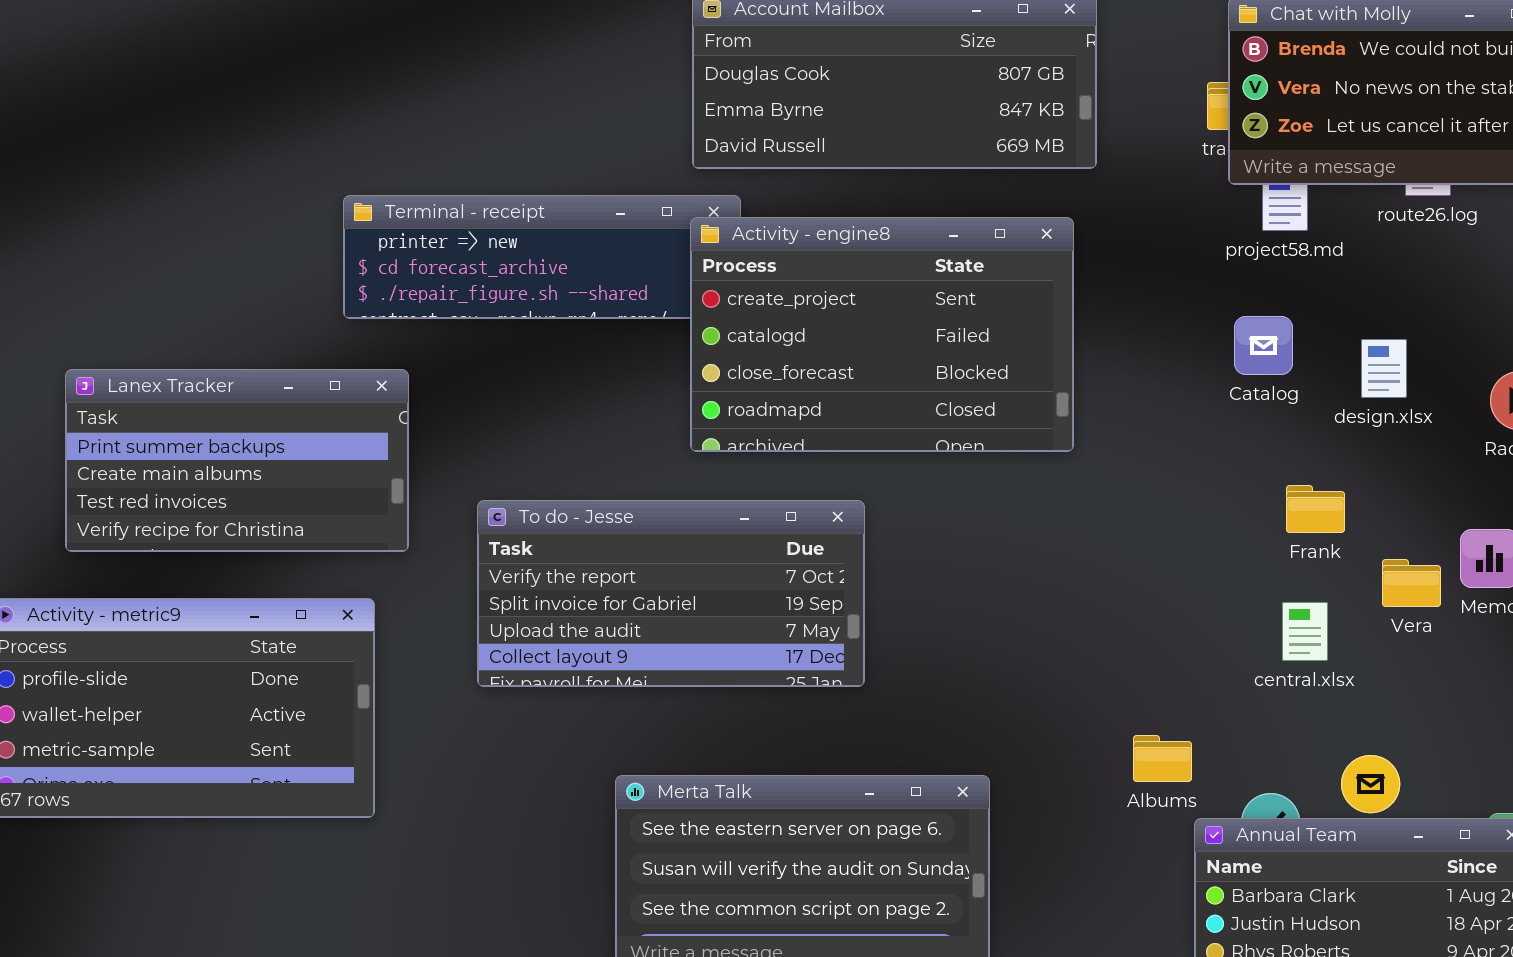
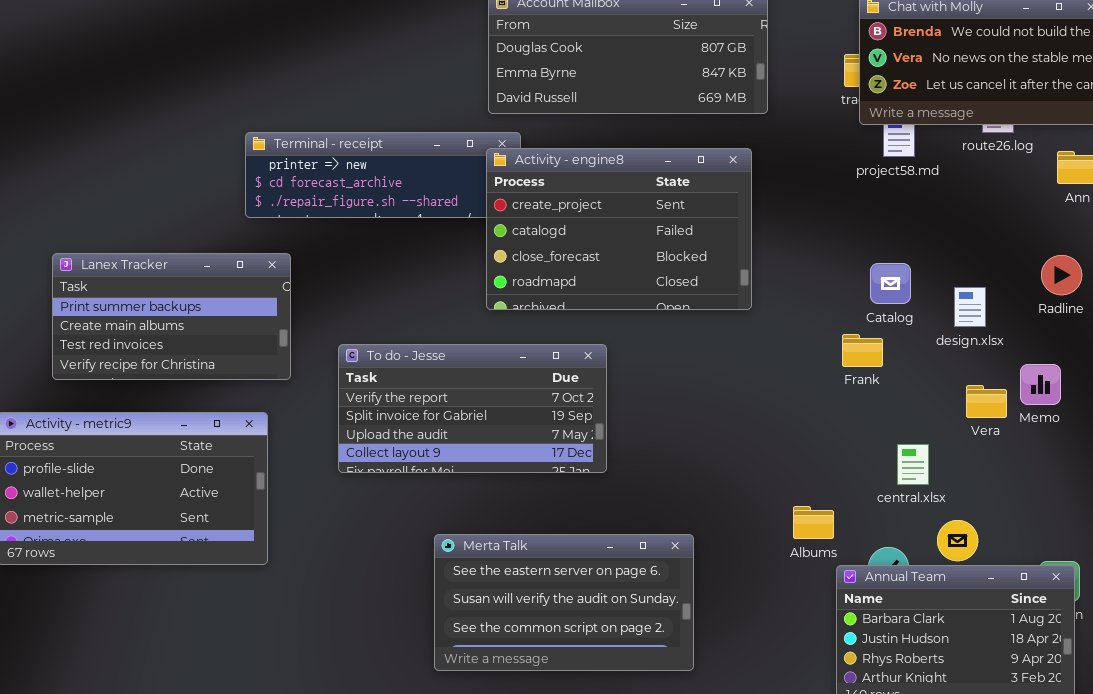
Catalog: [1234,316,1293,375] -> [870,263,911,304], moved
design.xlsx: [1361,339,1407,398] -> [954,287,986,327], moved
Frank: [1286,485,1345,533] -> [842,334,883,367], moved
central.xlsx: [1282,602,1328,661] -> [897,444,929,485], moved

